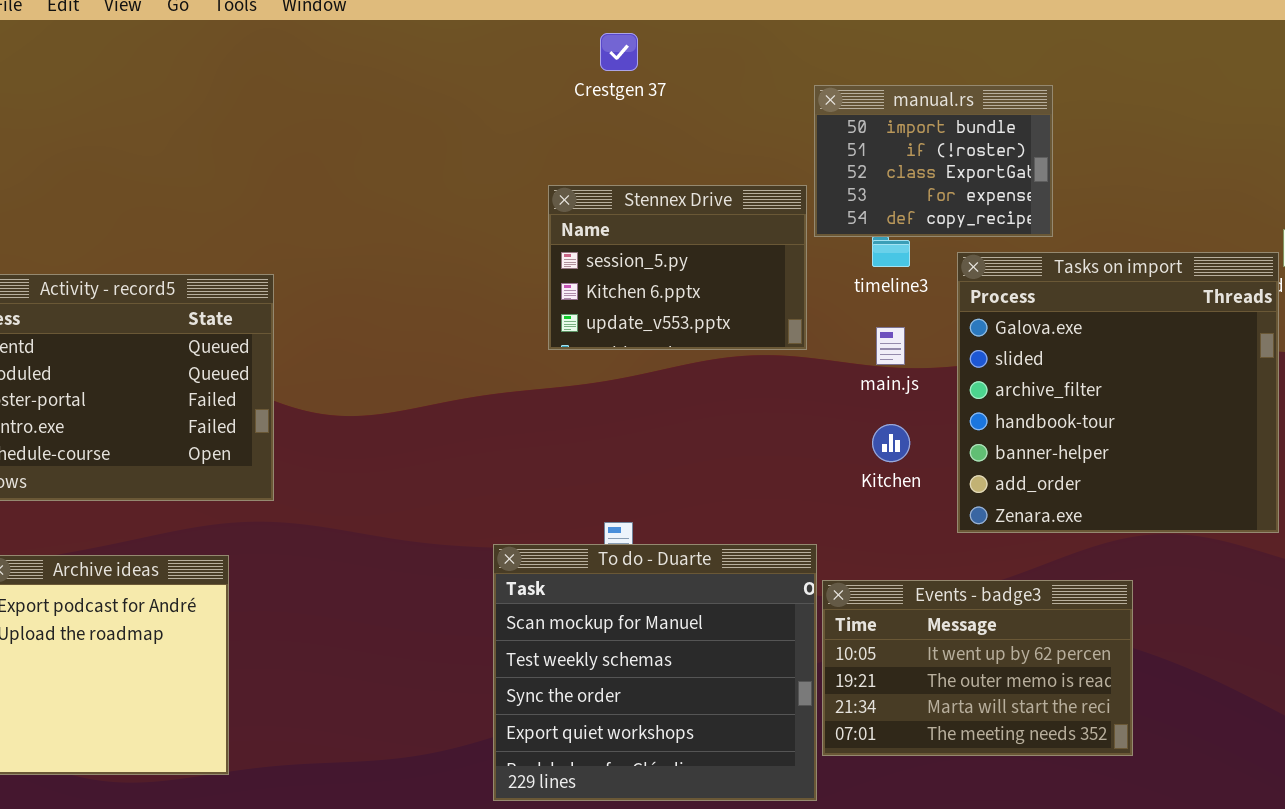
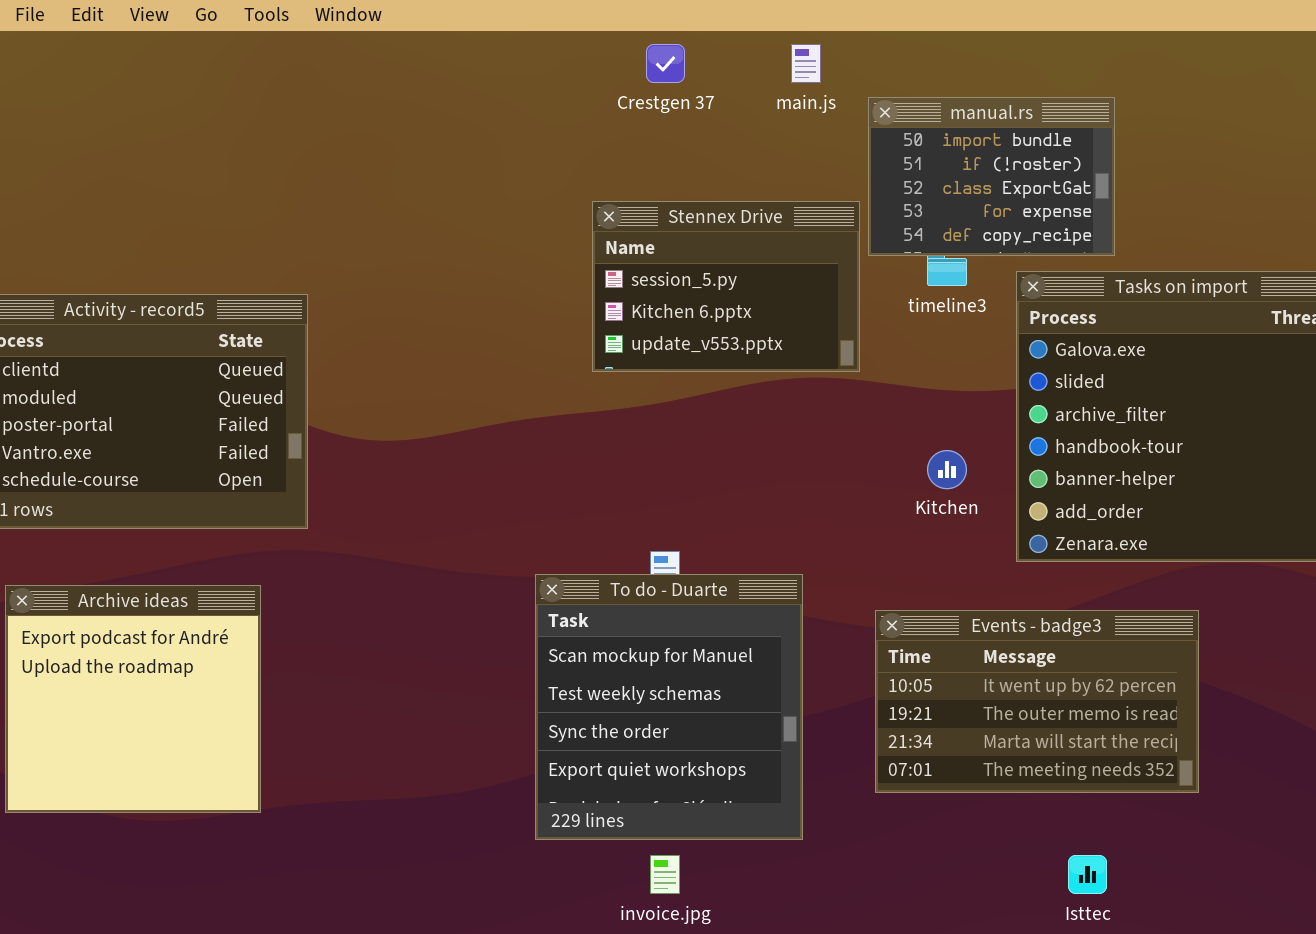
main.js: [876,327,905,365] -> [791,44,821,83], moved
To do - Duarte: [493,544,817,801] -> [535,574,803,840], resized

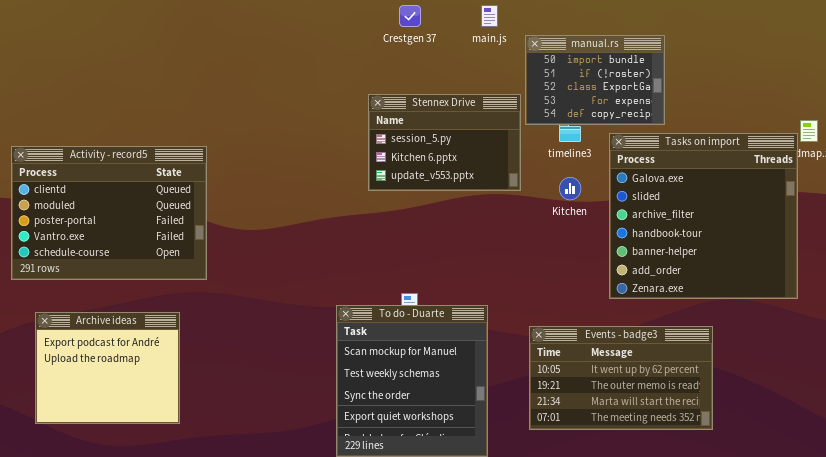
Kitchen: [927,450,967,489] -> [559,177,581,200], moved
Archive ideas: [5,585,261,813] -> [35,312,180,424], resized

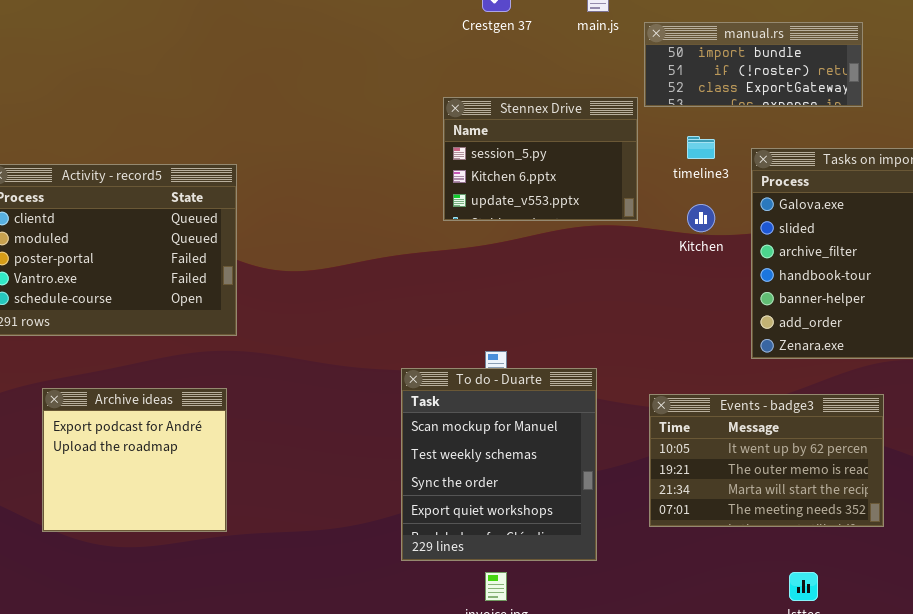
manual.rs: [525,35,665,125] -> [644,22,863,107], resized
Archive ideas: [35,312,180,424] -> [42,388,227,532], moved

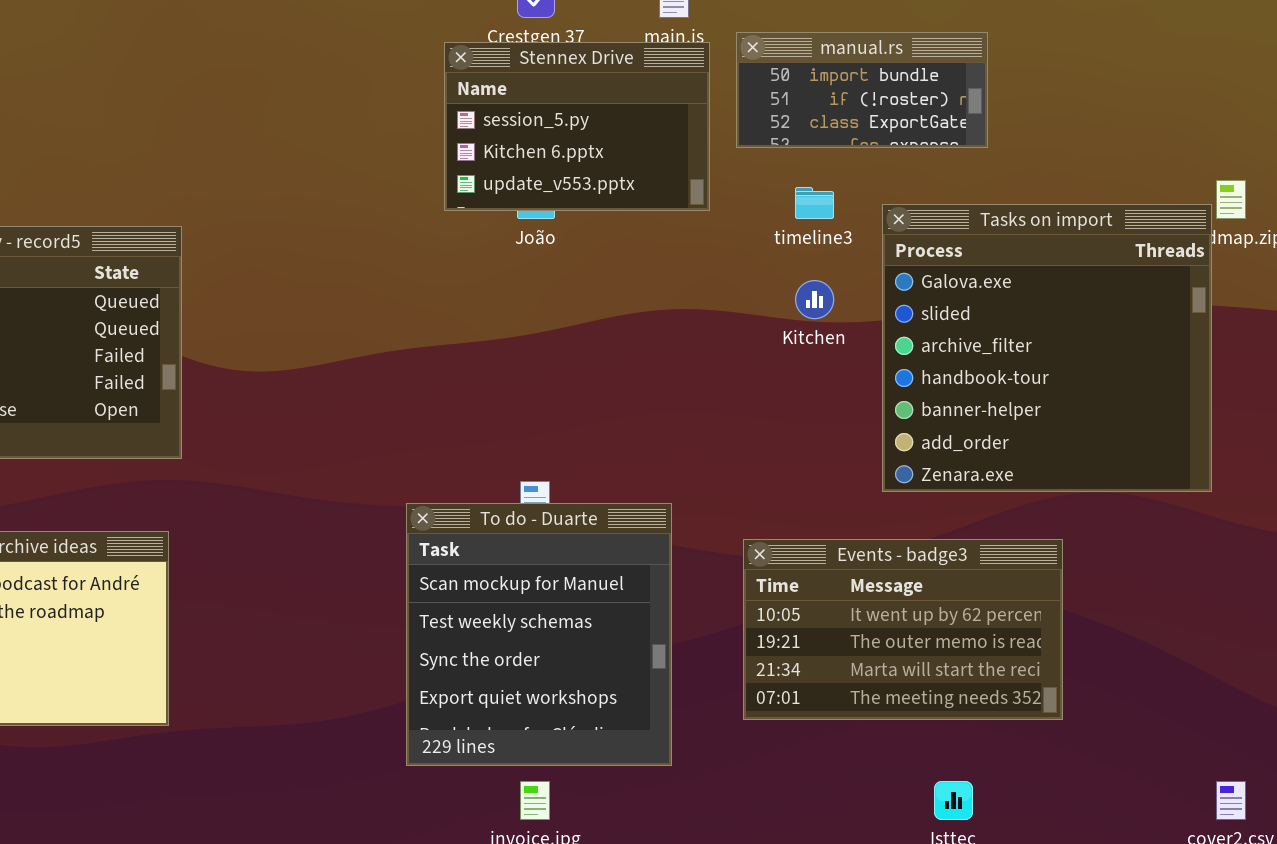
manual.rs: [644,22,863,107] -> [736,32,988,148], resized
Stennex Drive: [443,97,638,221] -> [444,42,710,211], moved

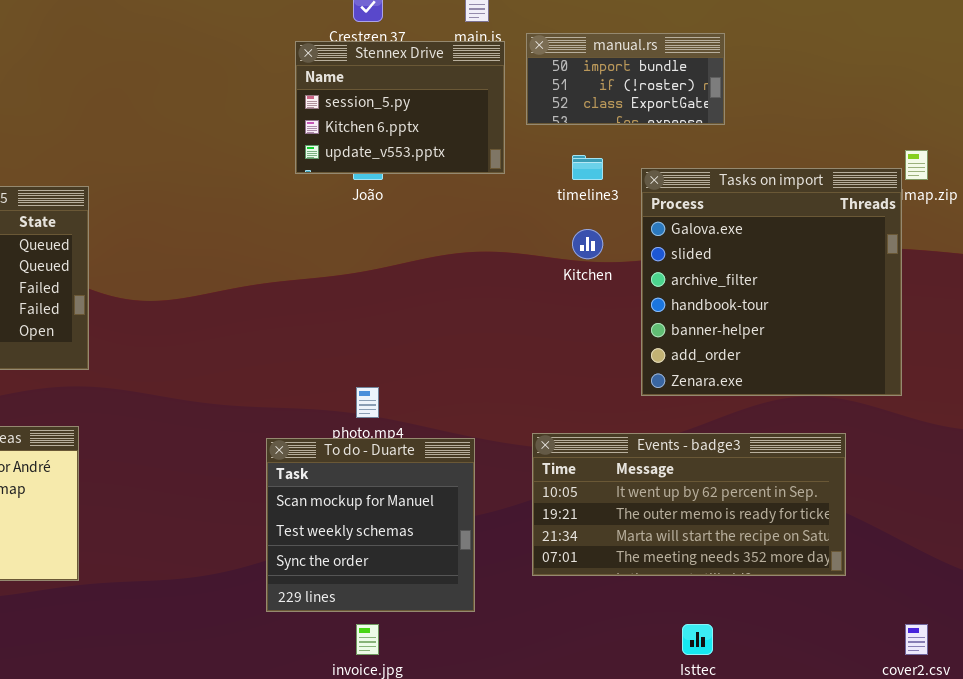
To do - Duarte: [406,503,672,766] -> [266,438,475,612], resized
Events - badge3: [743,539,1063,720] -> [532,433,846,576], resized

